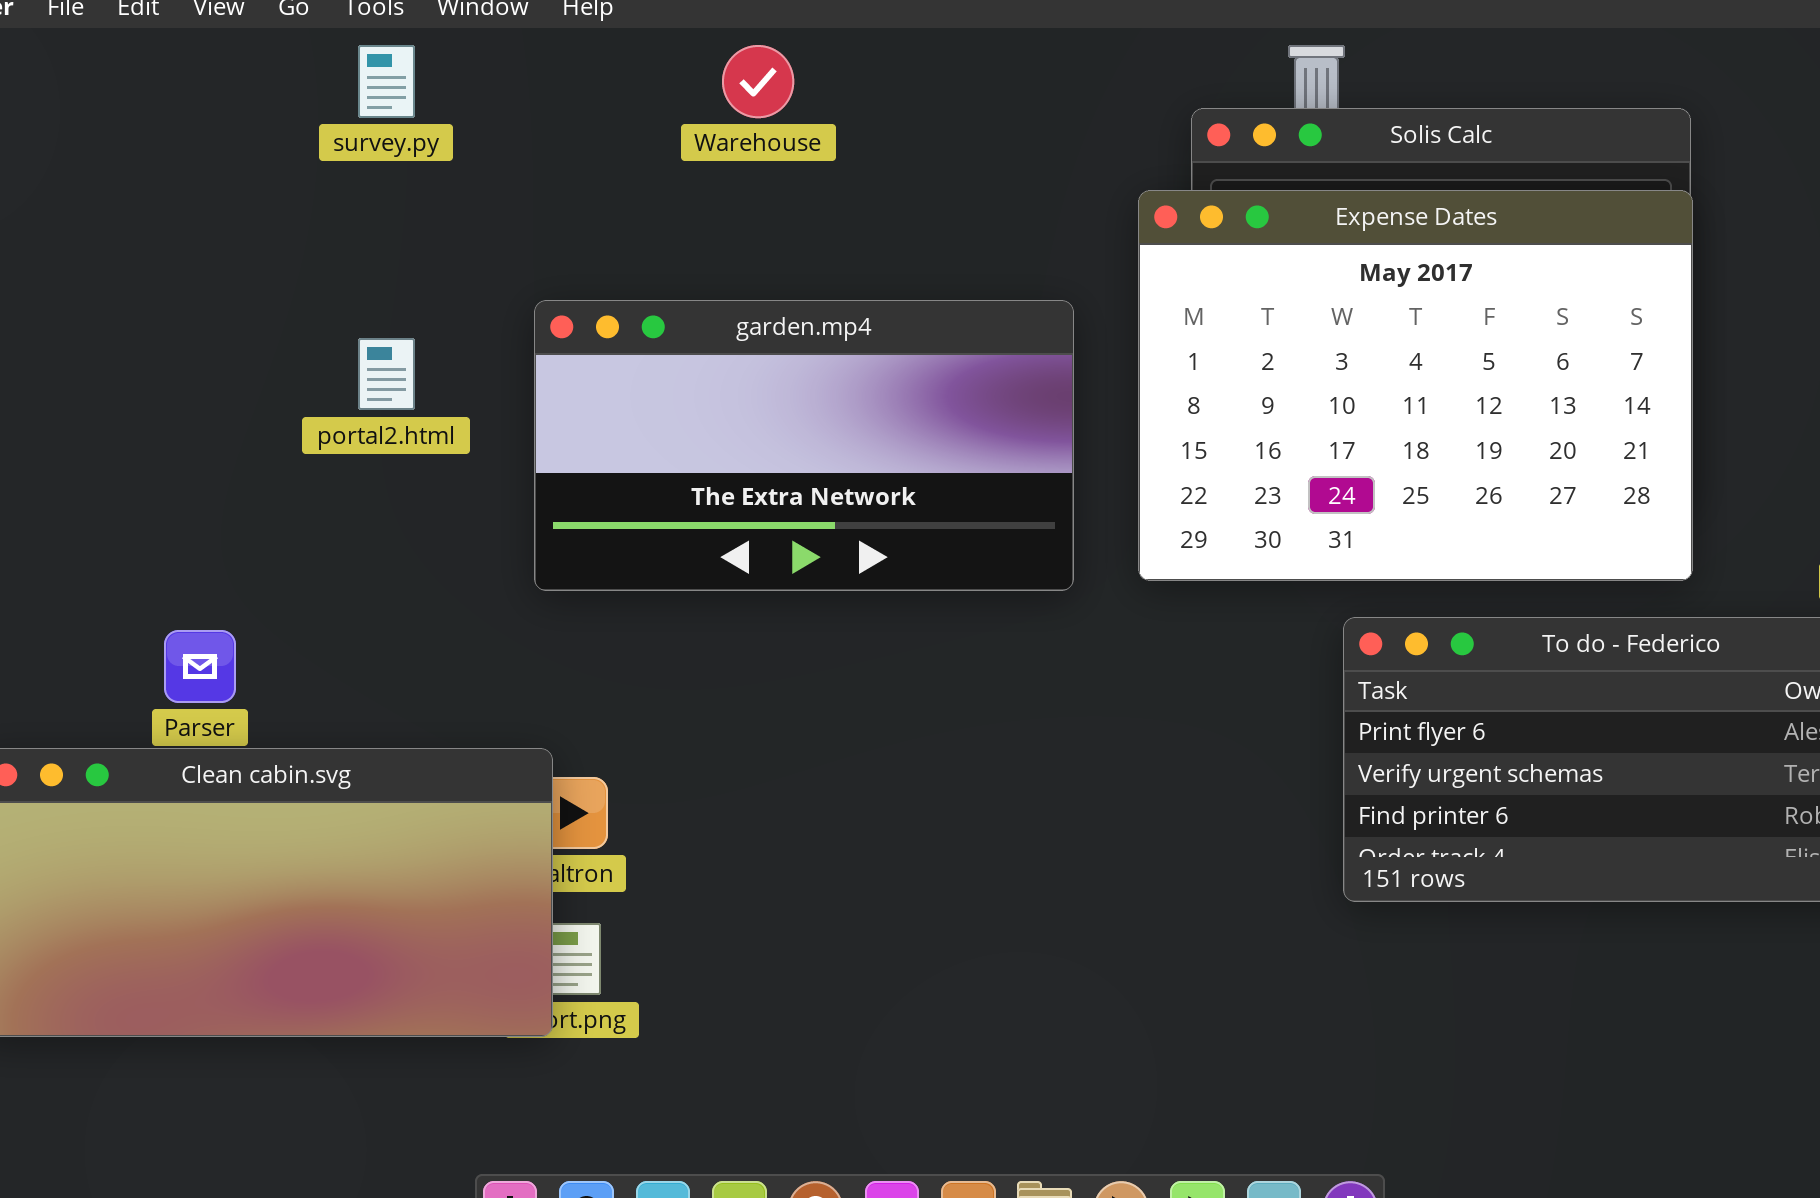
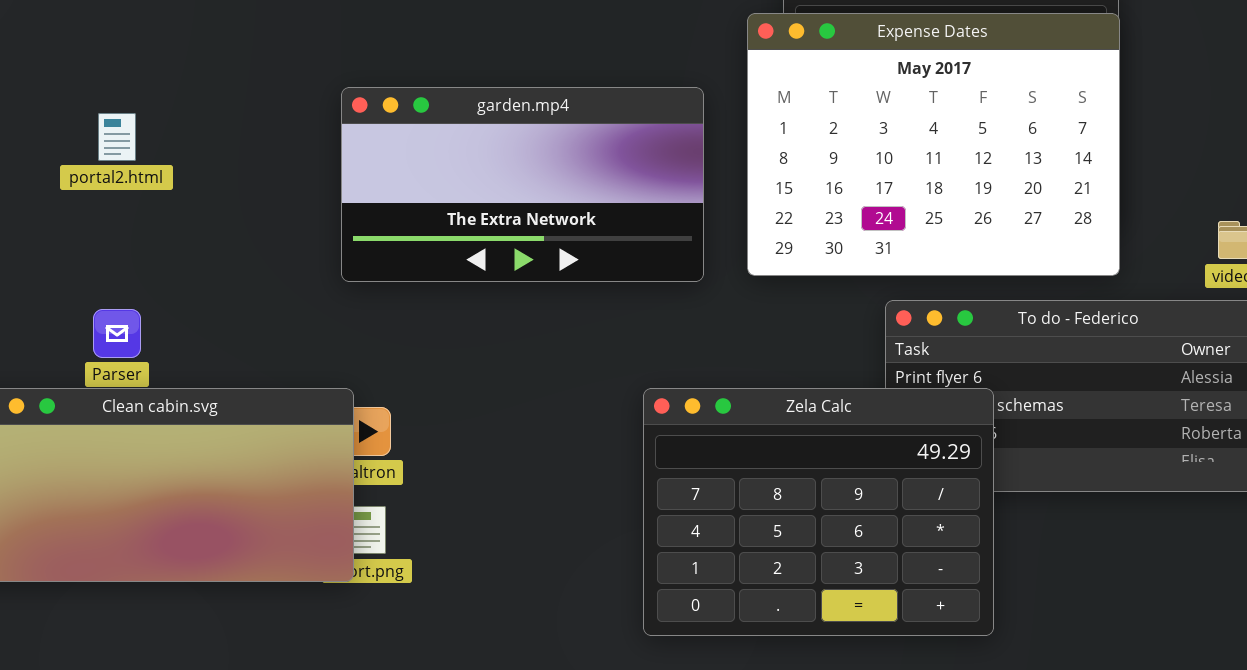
portal2.html: [358,338,415,410] -> [98,113,136,161], moved
Zela Calc: none -> [643,388,994,636], opened

